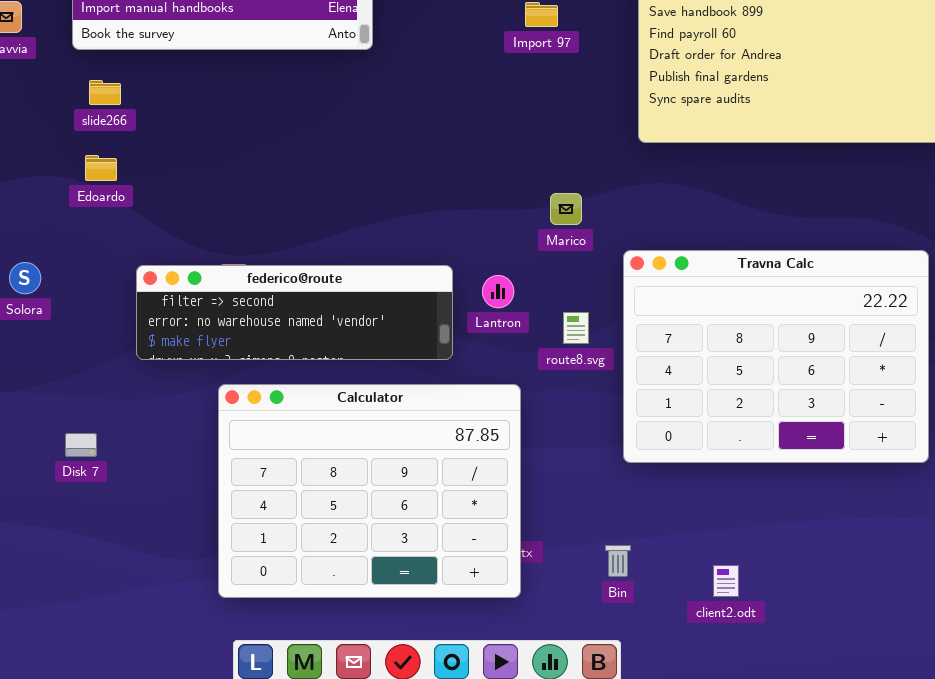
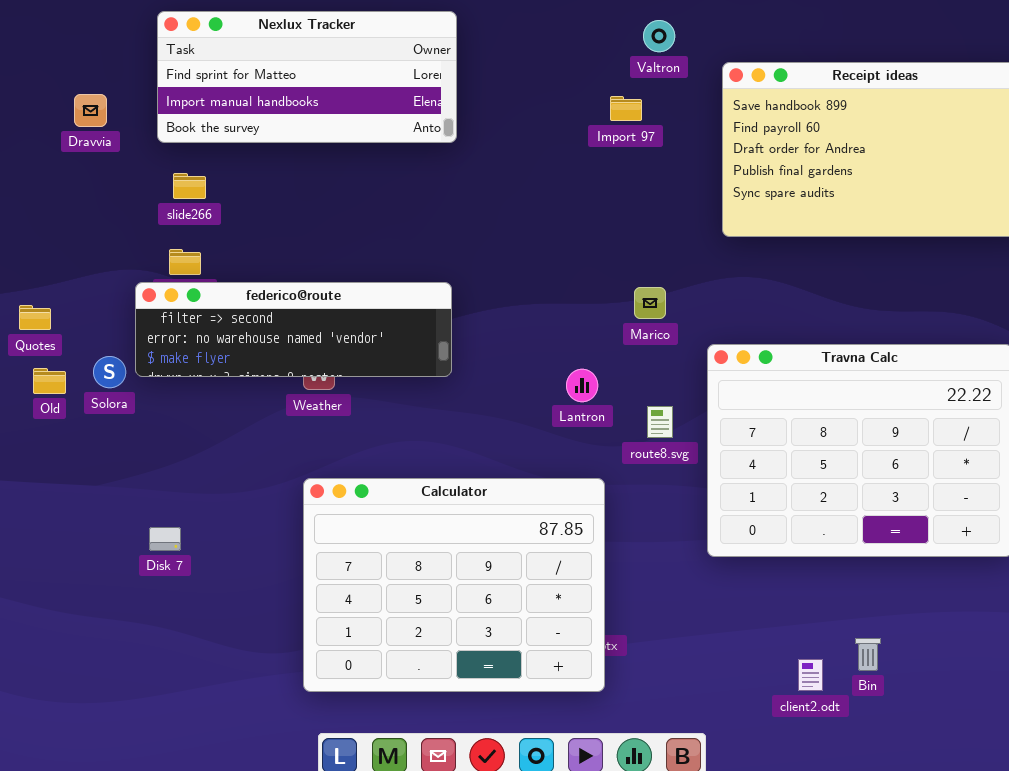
federico@route: [136,265,453,360] -> [135,282,452,377], moved
Bin: [605,545,631,577] -> [855,638,881,671], moved

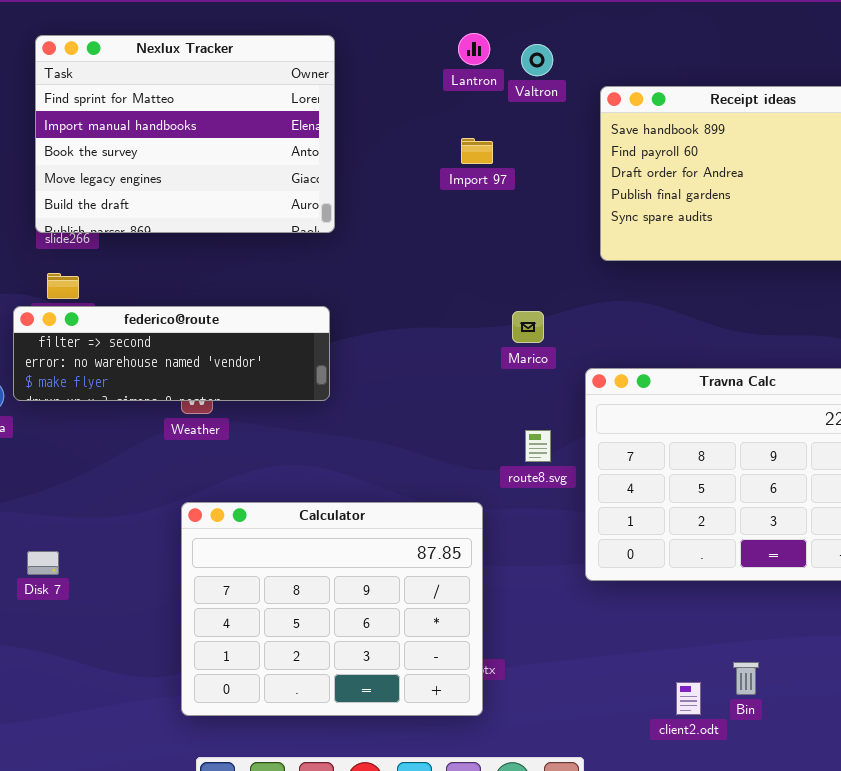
Nexlux Tracker: [157,11,457,143] -> [35,35,335,233], resized
Import 97: [610,96,642,121] -> [461,138,493,164], moved
Lantron: [566,369,598,402] -> [458,33,490,65], moved

